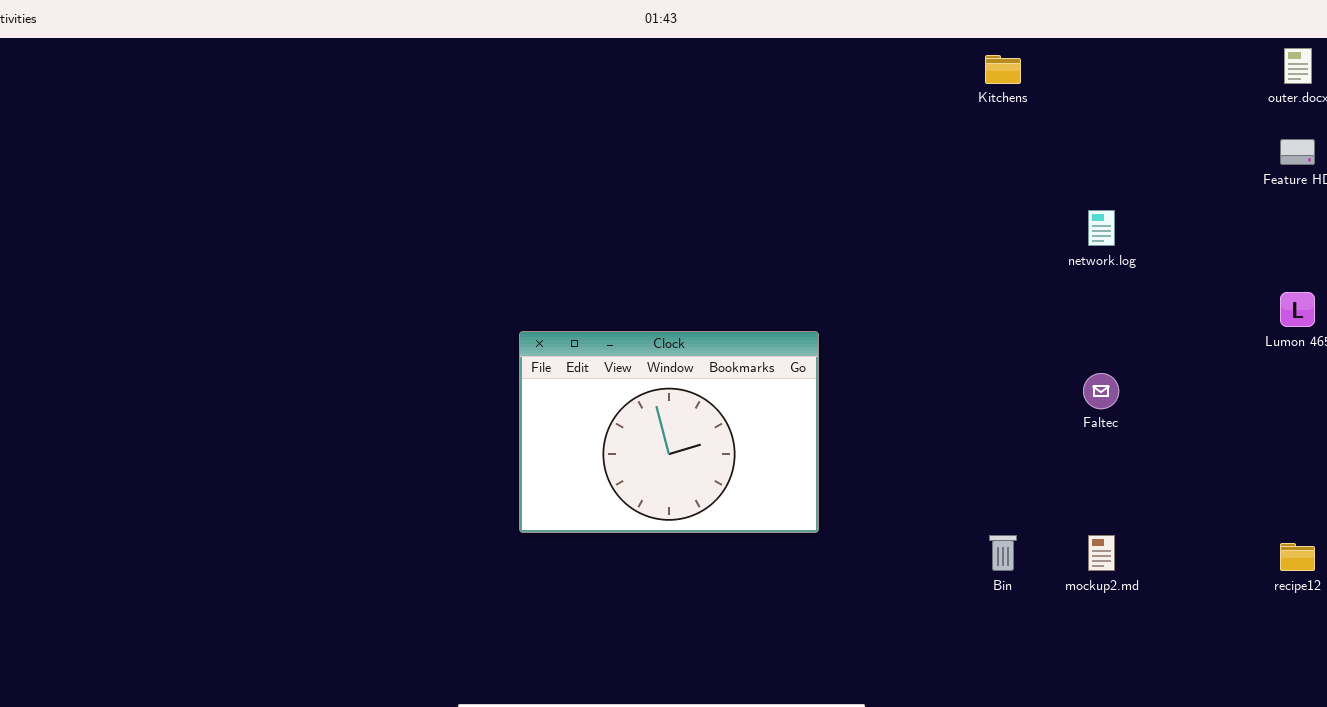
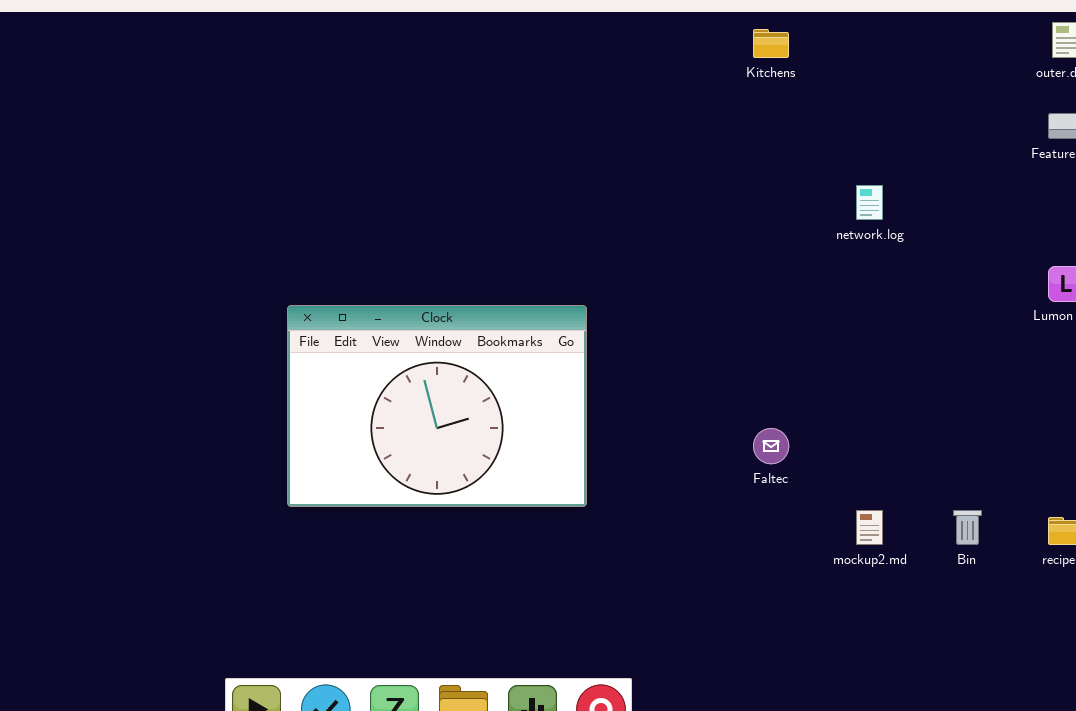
Faltec: [1083,373,1119,409] -> [753,428,789,464], moved
Bin: [989,535,1017,571] -> [953,510,982,545], moved

